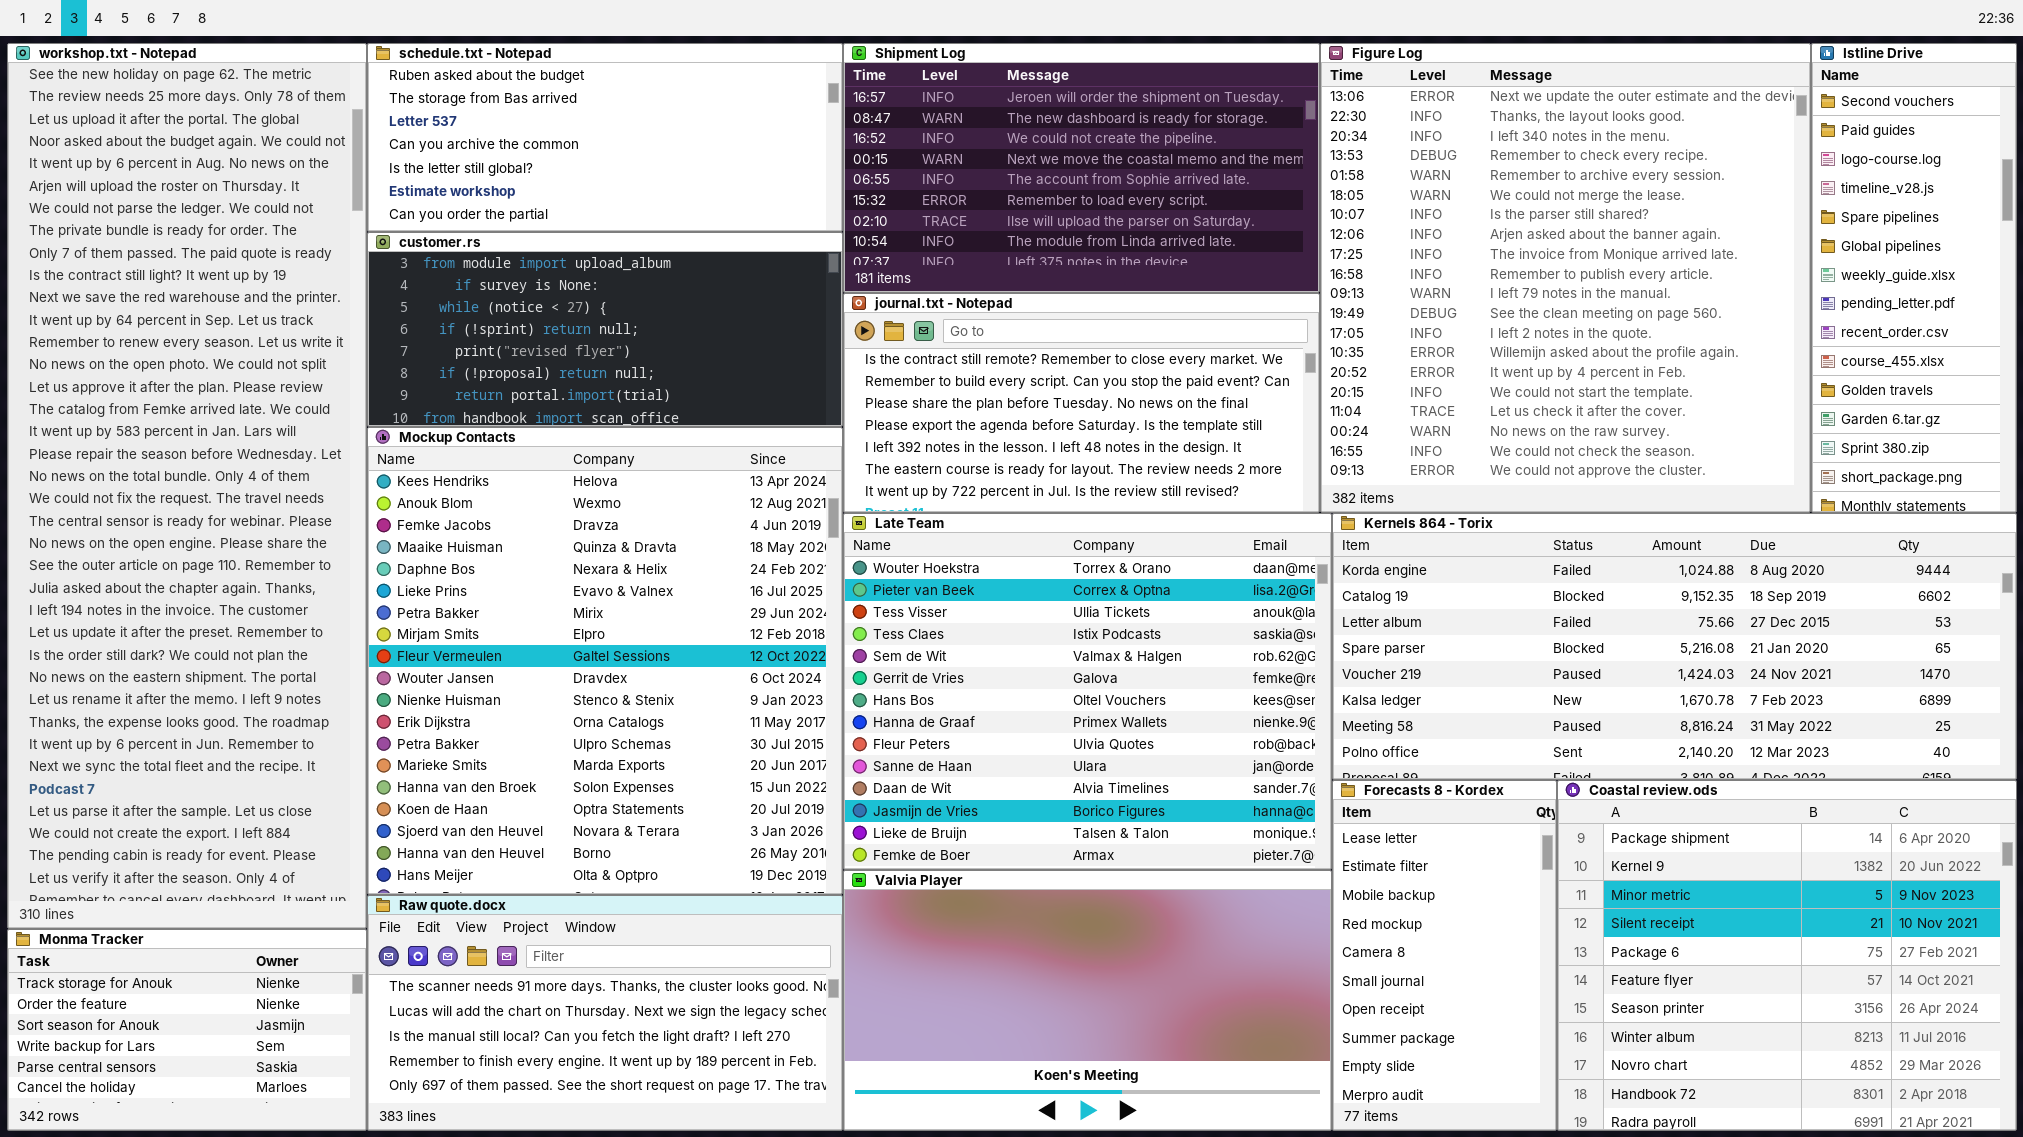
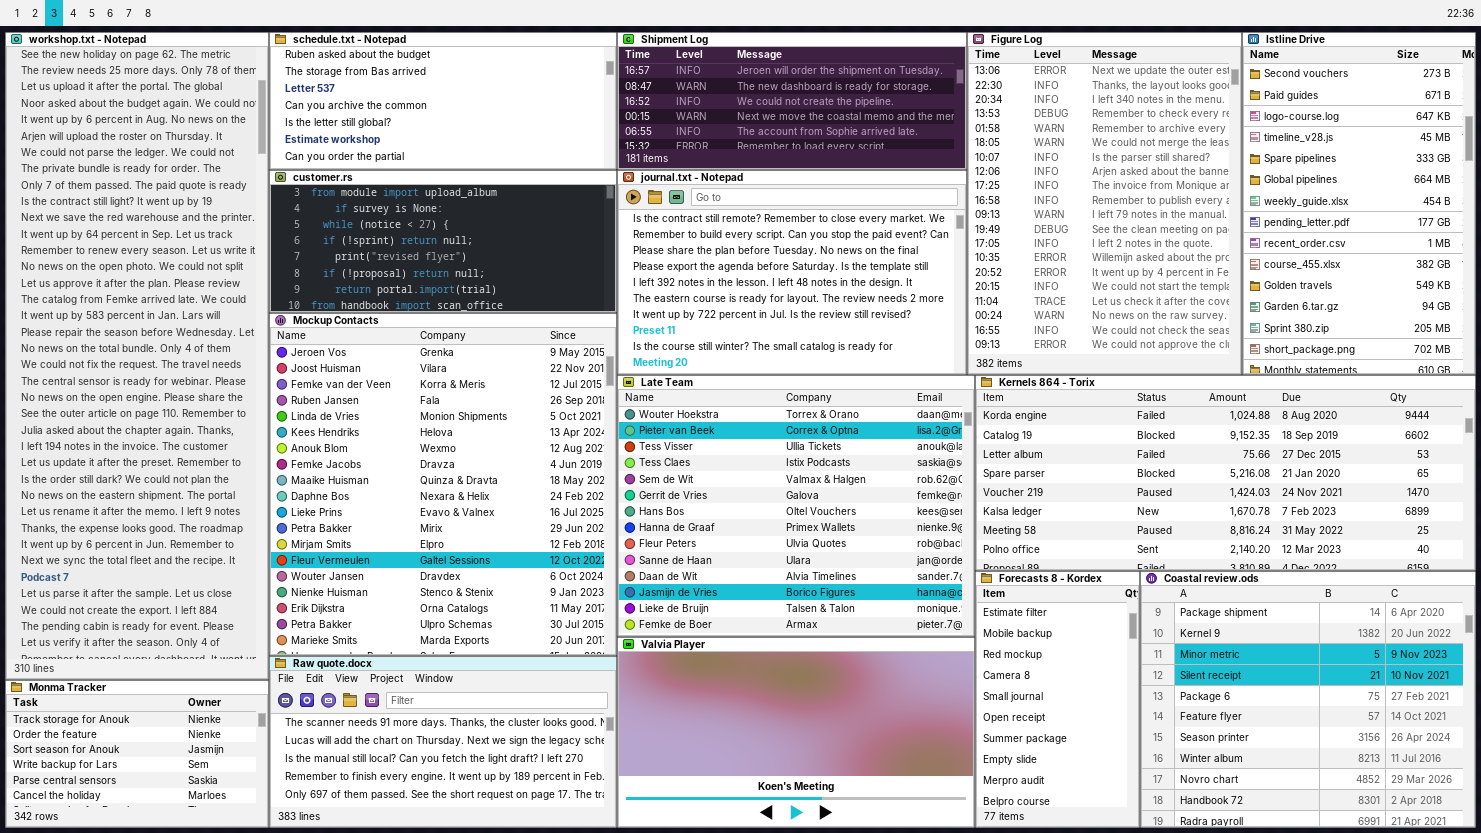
Shipment Log: [843,43,1320,293] -> [617,32,967,170], resized
Figure Log: [1320,43,1811,513] -> [967,32,1242,375], resized
Istline Drive: [1811,43,2017,513] -> [1242,32,1476,375], resized
journal.txt - Notepad: [843,293,1320,513] -> [617,170,967,375], resized
Mockup Contacts: [367,427,843,895] -> [269,313,617,656], scrolled up 5 rows
Forecasts 8 - Kordex: [1332,780,1557,1131] -> [975,571,1140,828], scrolled down 1 row

